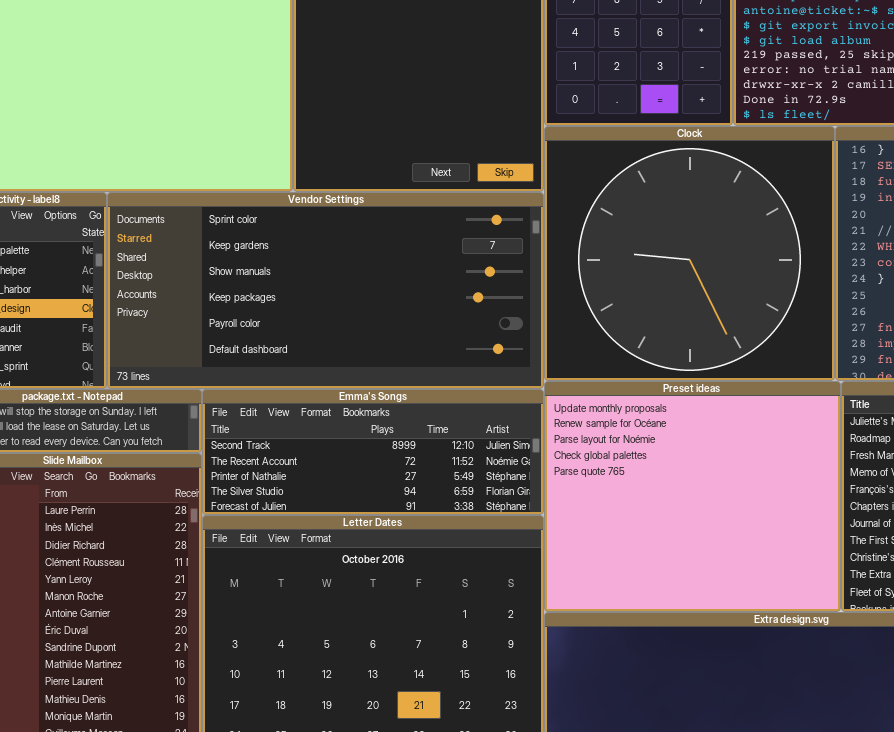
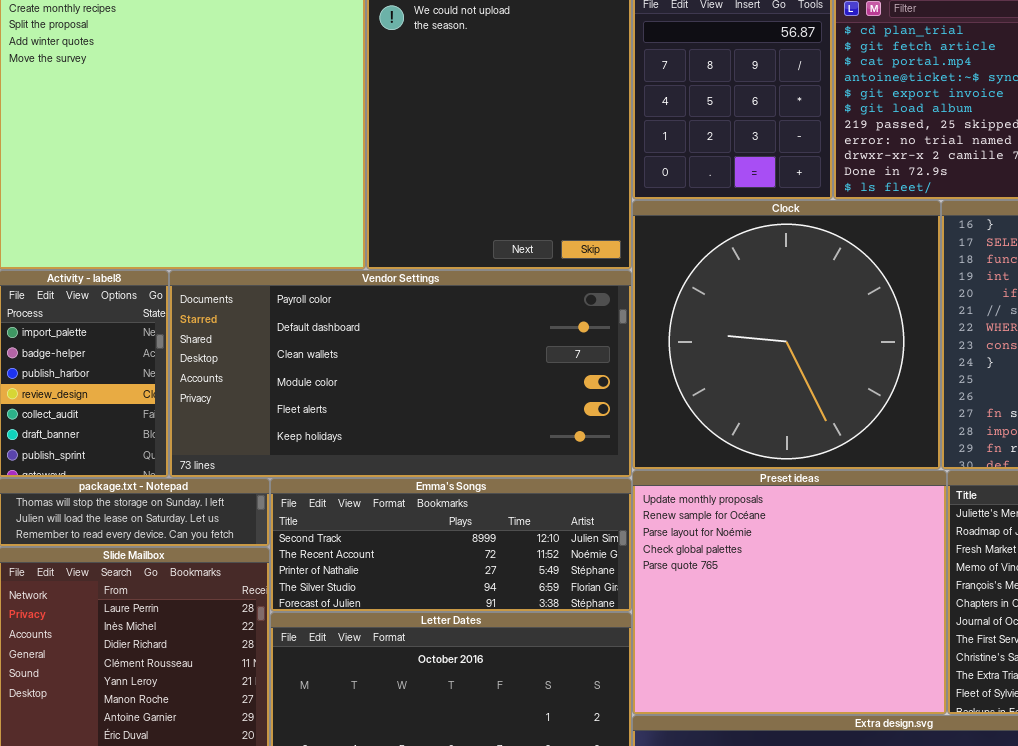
Vendor Settings: [107,192,544,389] -> [169,270,632,478], scrolled down 4 rows

